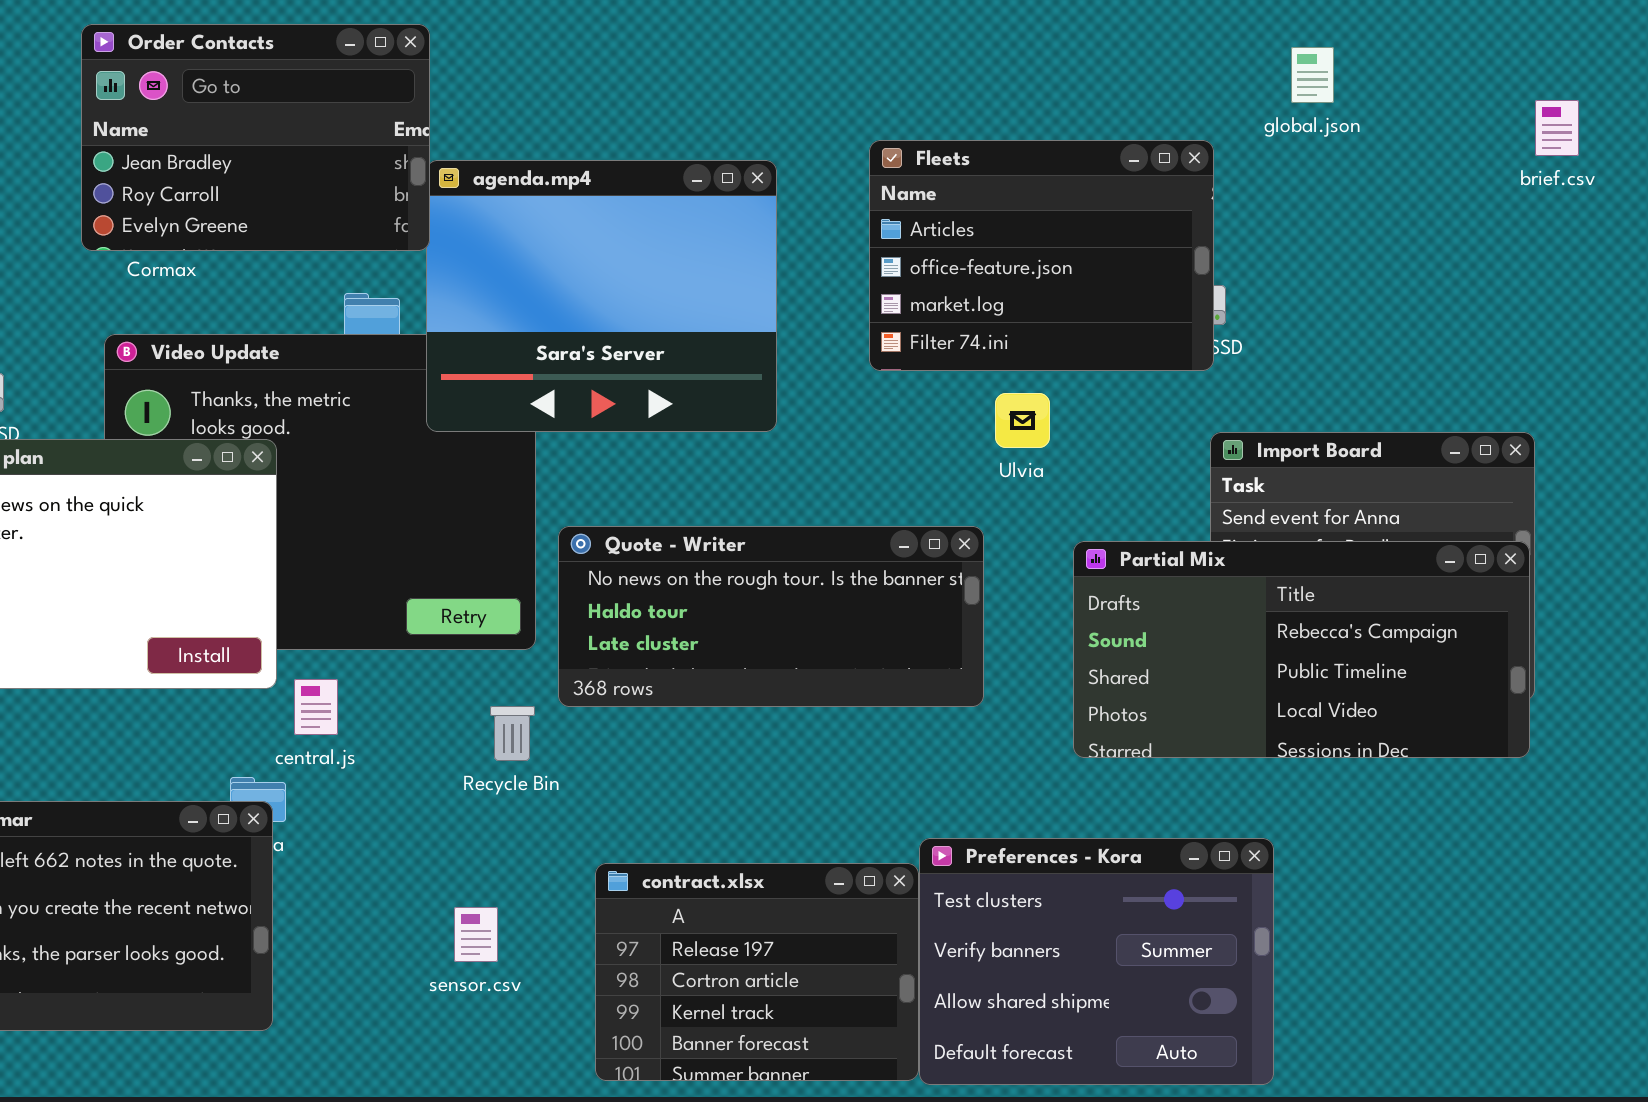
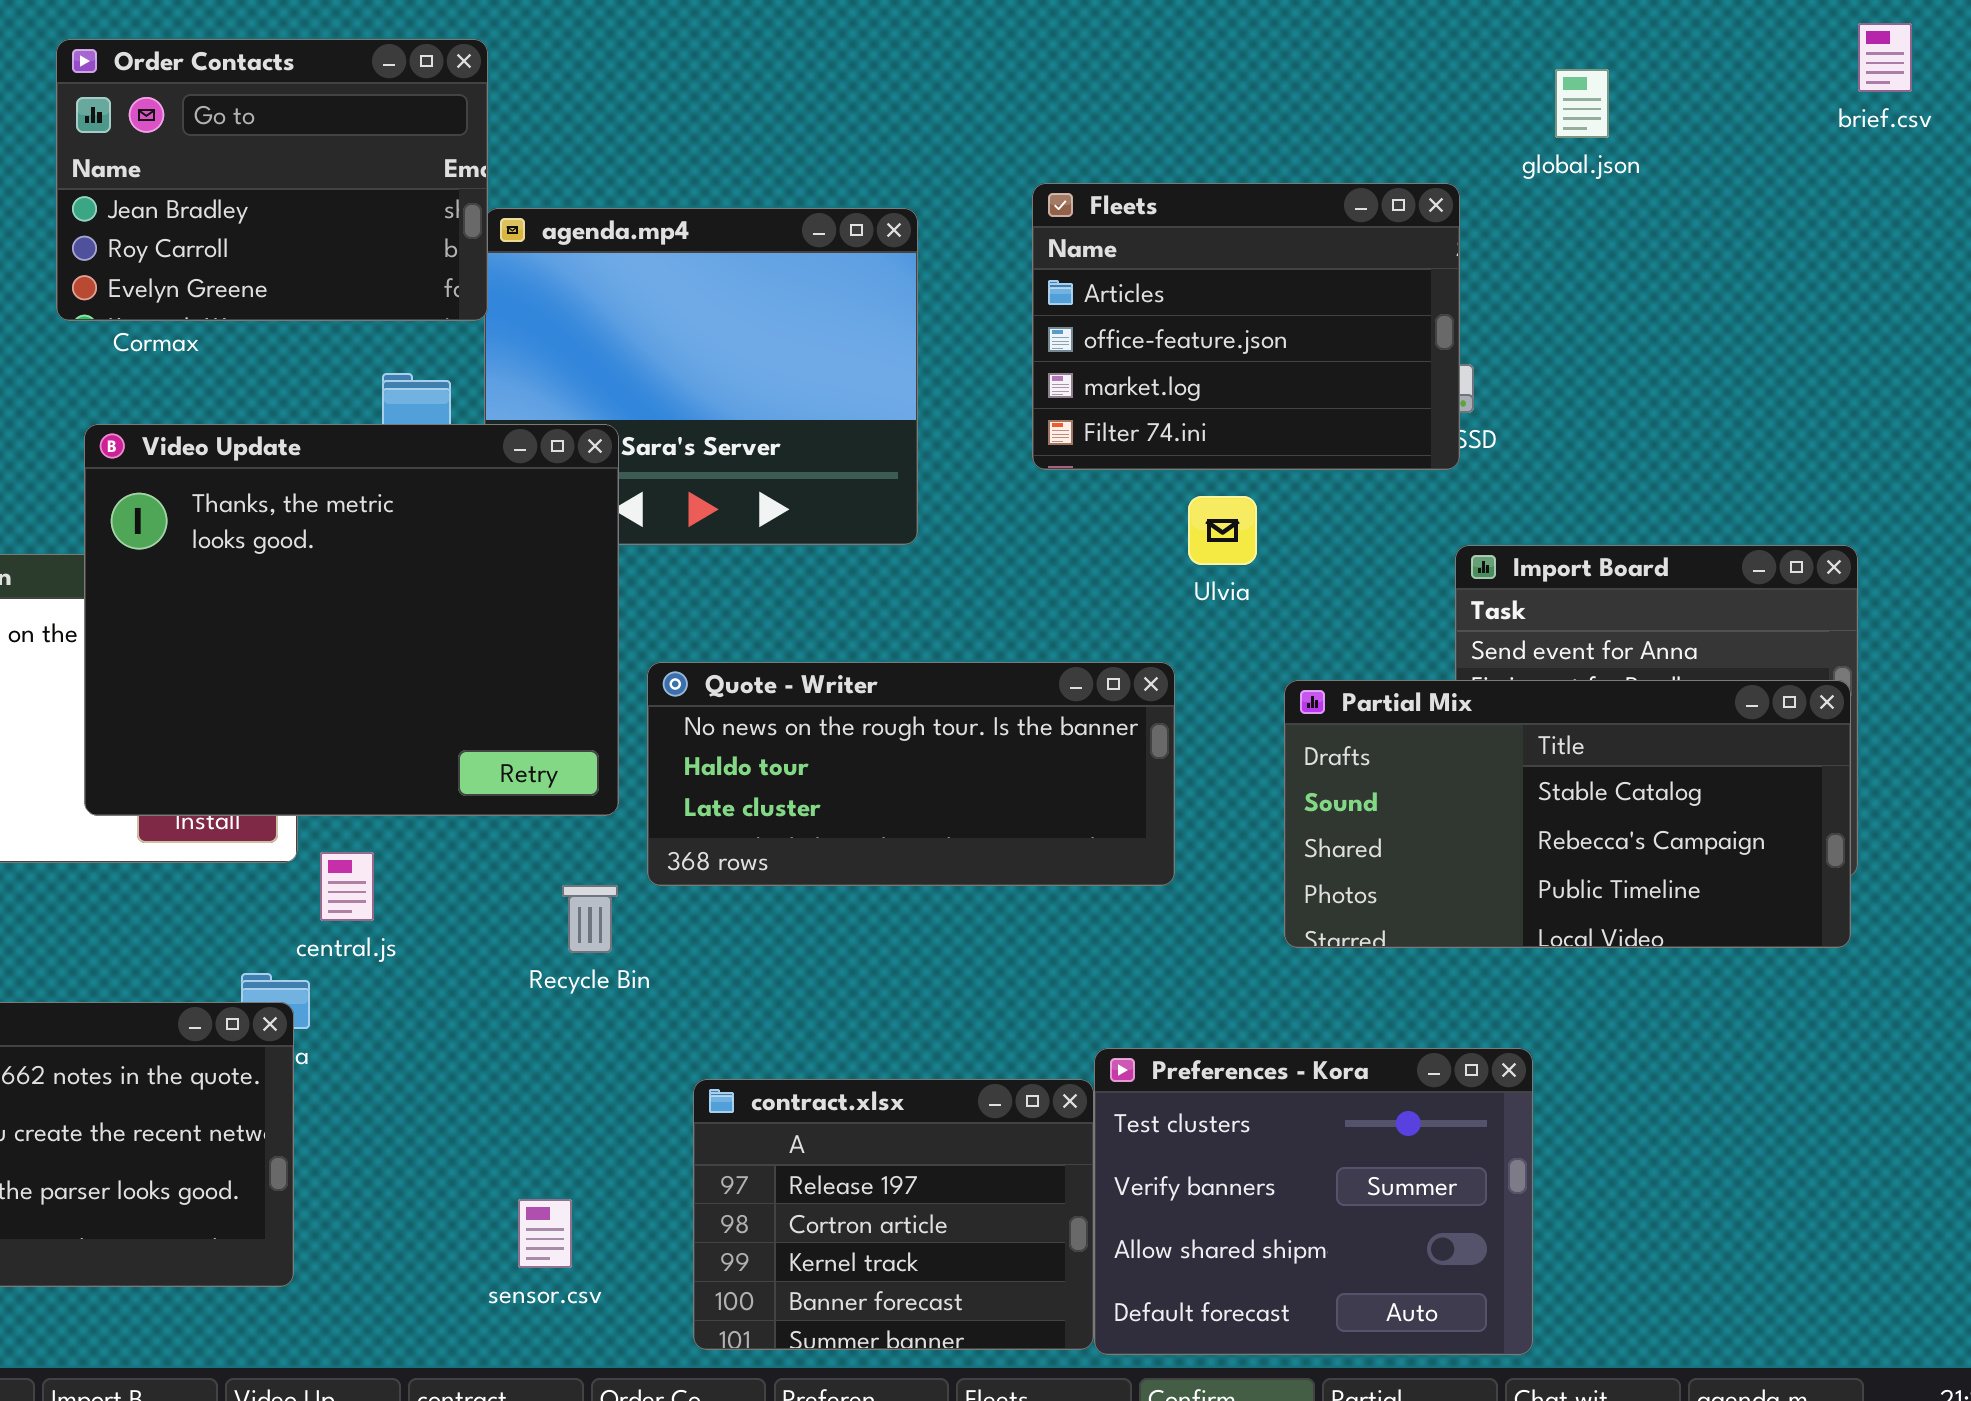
brief.csv: [1535,100,1579,156] -> [1858,23,1912,92], moved
Video Update: [104,334,536,650] -> [84,424,619,816], raised
Partial Mix: [1073,541,1530,758] -> [1284,680,1851,948], scrolled up 1 row
sensor.csv: [454,907,498,962] -> [518,1199,572,1268], moved

